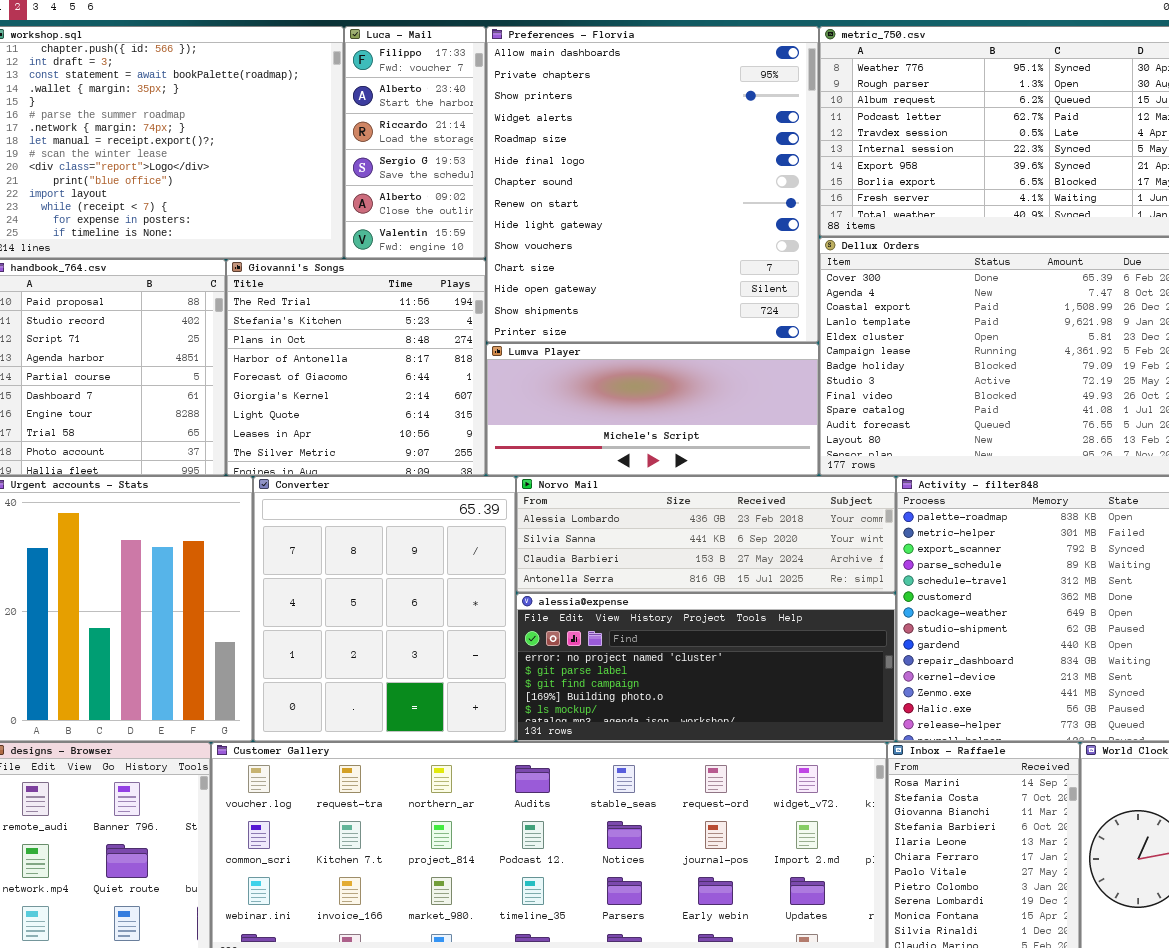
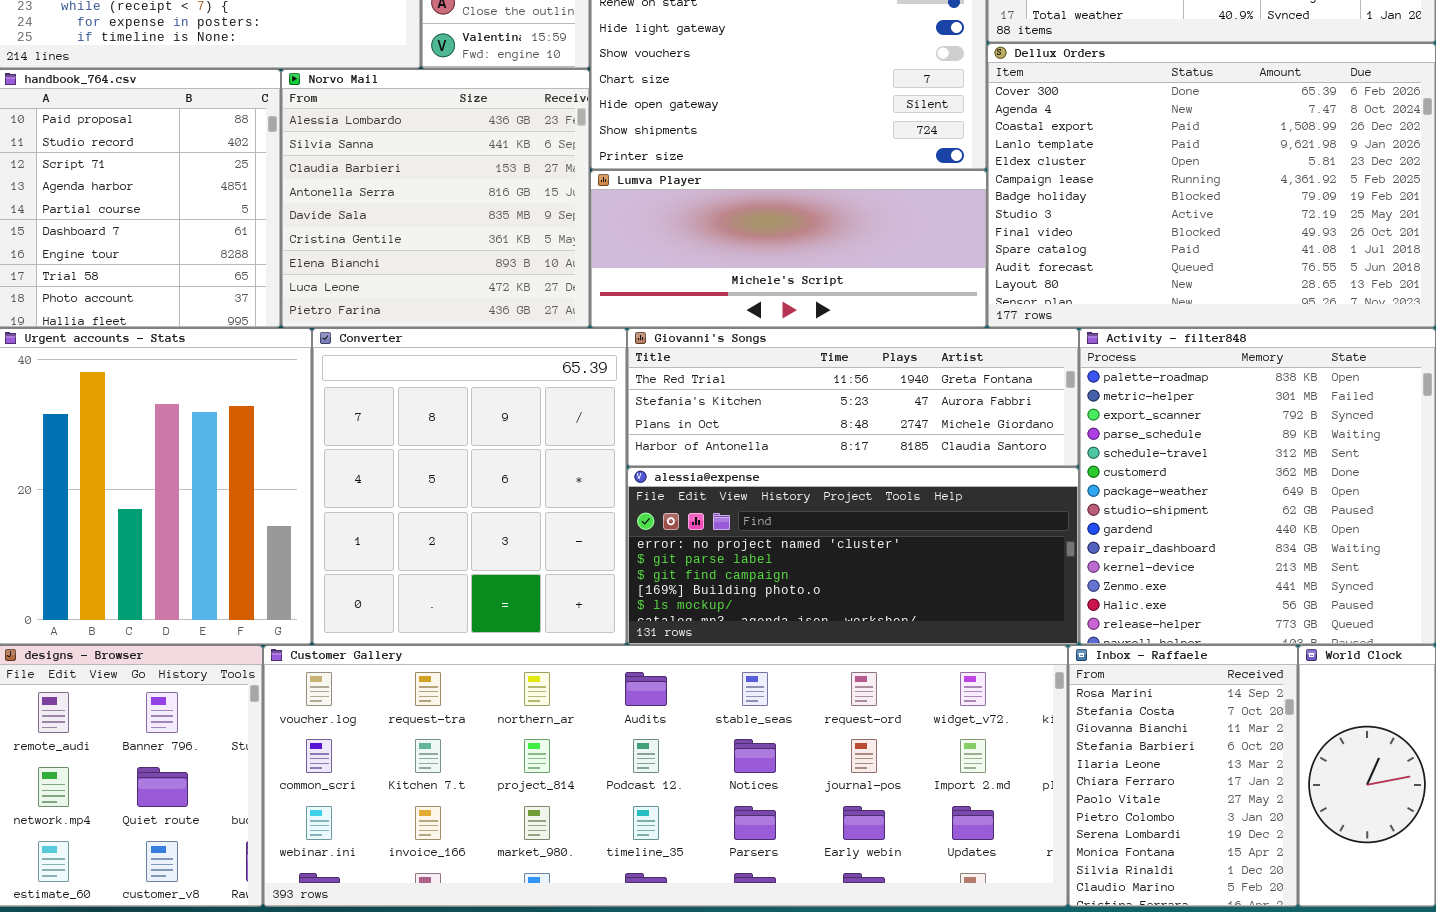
Giovanni's Songs: [226,259,486,476] -> [627,328,1079,467], moved, resized
Norvo Mail: [516,476,896,593] -> [281,69,590,328], moved, resized

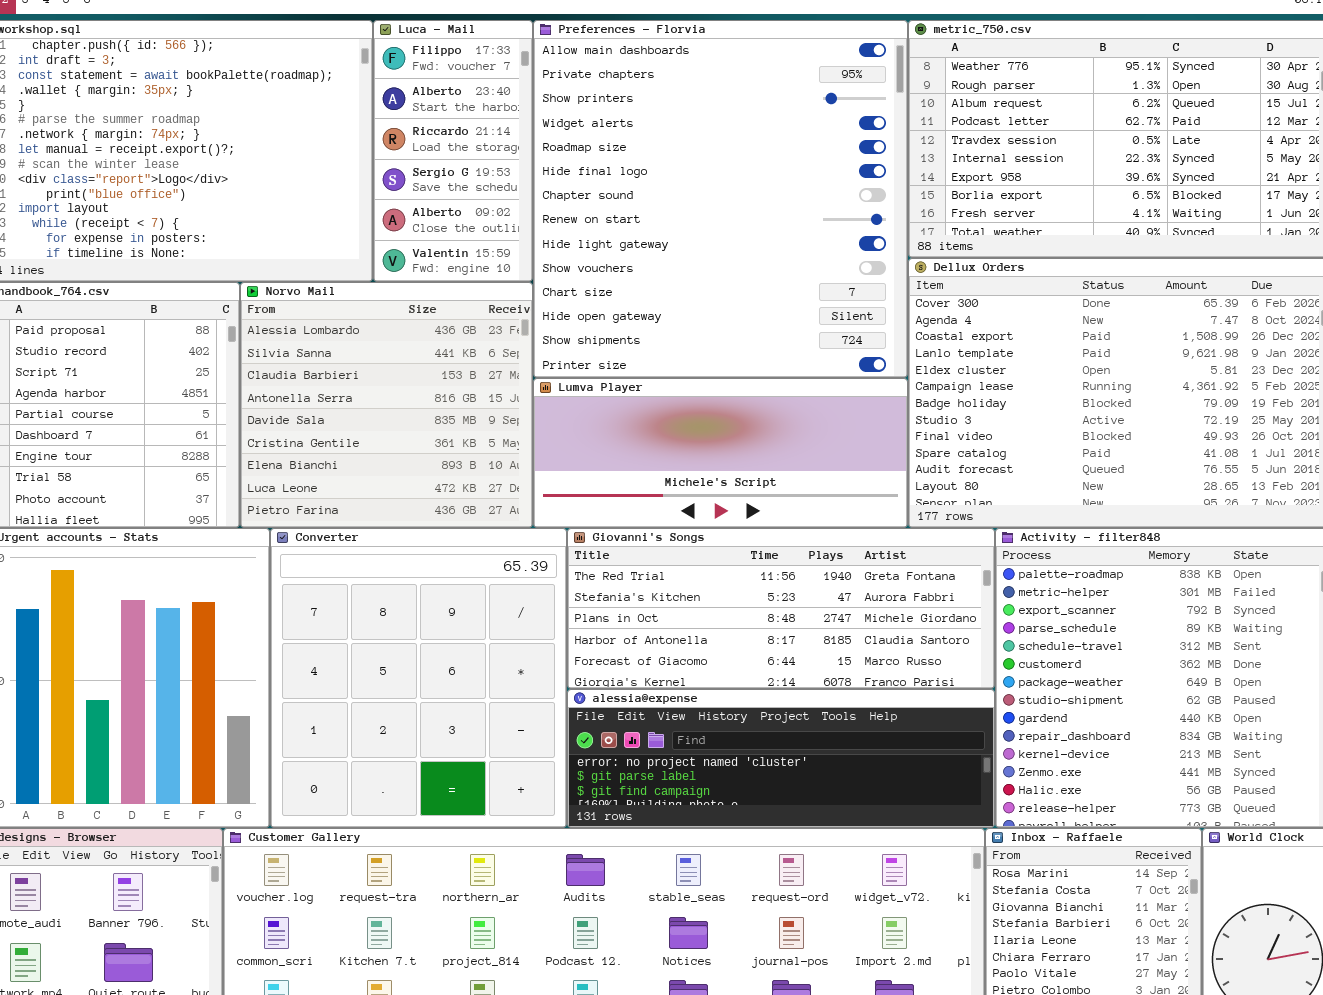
Giovanni's Songs: [627,328,1079,467] -> [567,528,995,689], resized
alessia@expense: [627,467,1079,645] -> [567,689,995,828], resized

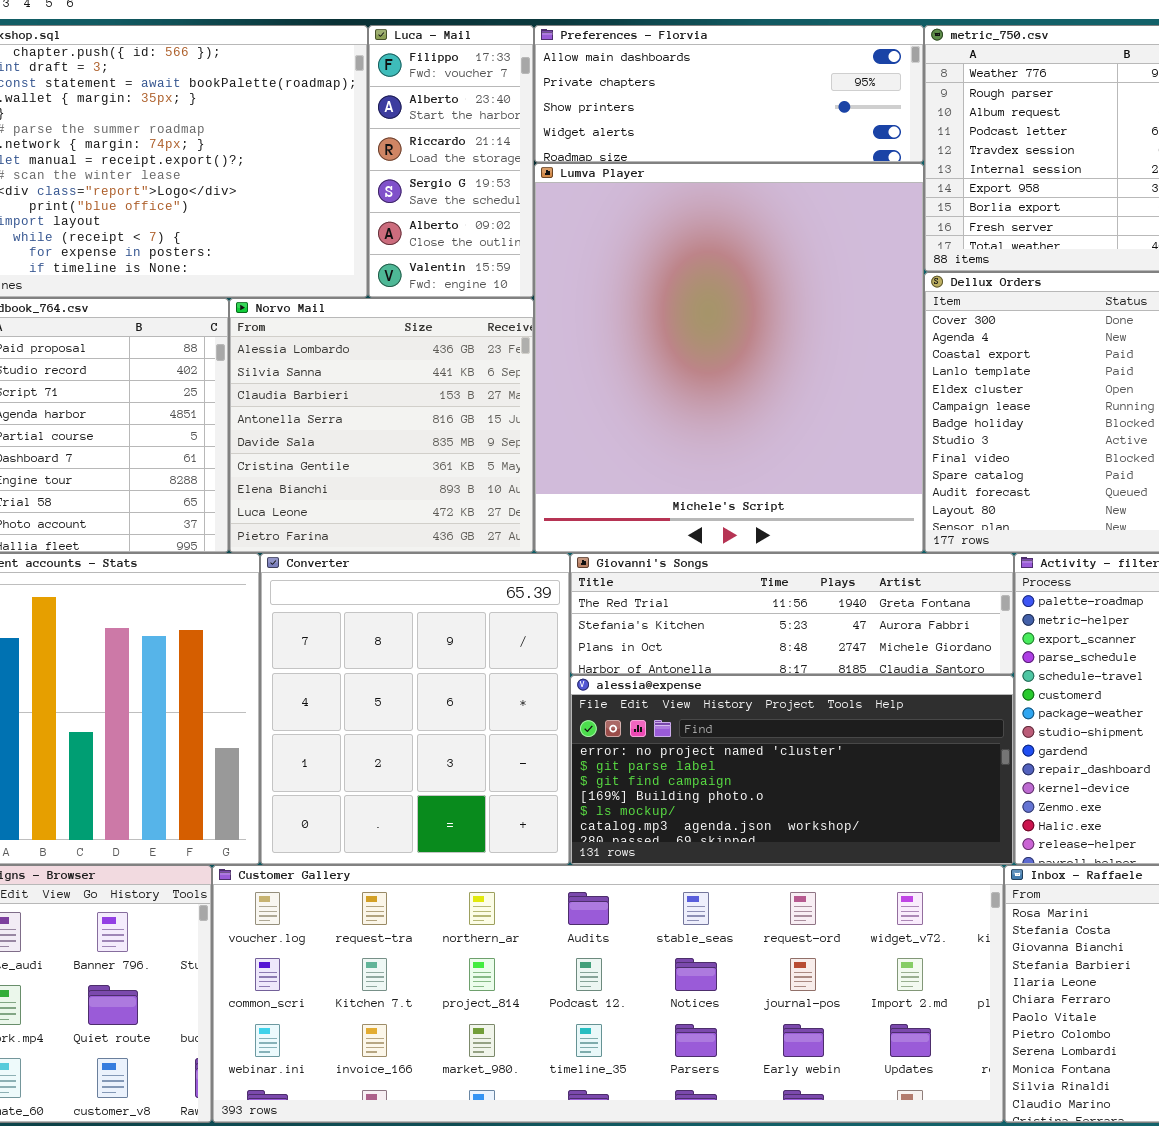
Preferences - Florvia: [533,20,908,378] -> [534,25,924,163], resized
Lumva Player: [533,378,908,528] -> [534,163,924,553], resized
Giovanni's Songs: [567,528,995,689] -> [570,553,1014,675], resized
alessia@expense: [567,689,995,828] -> [570,675,1014,865], resized

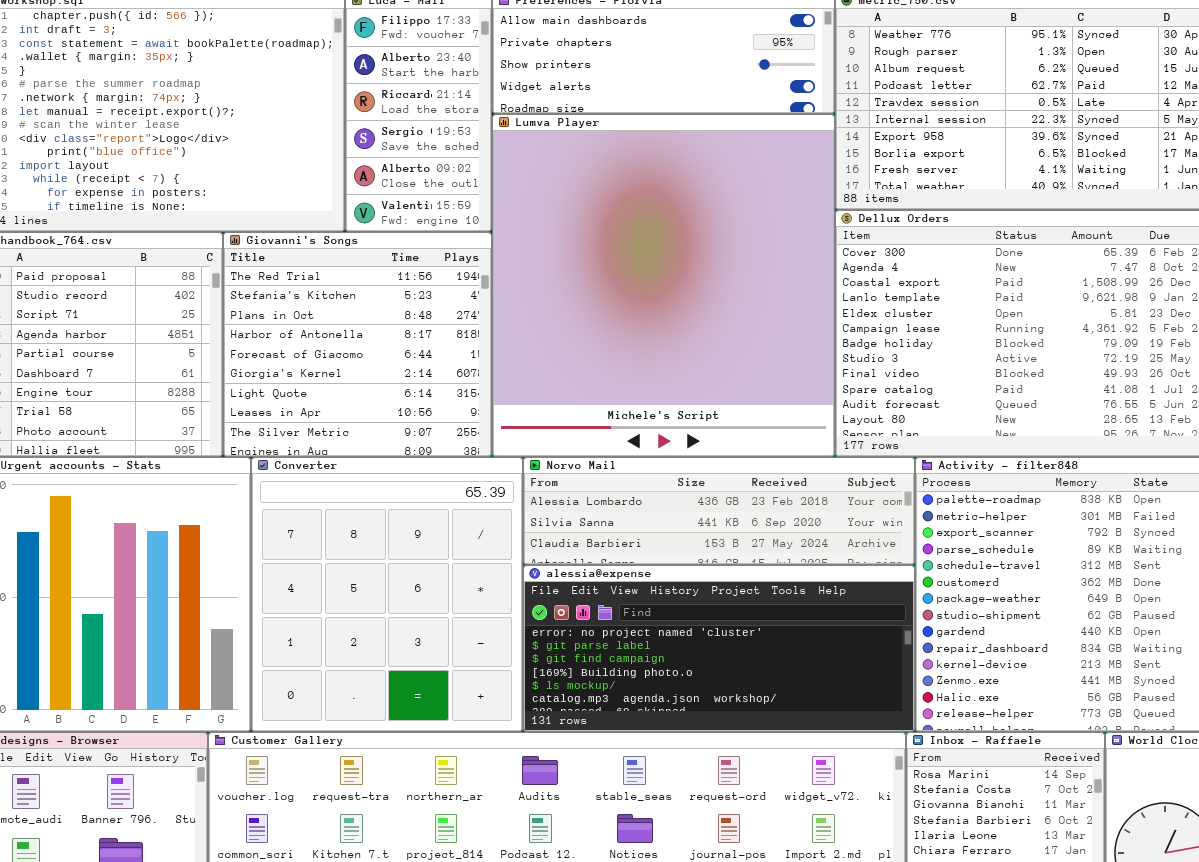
Norvo Mail: [229,298,534,553] -> [523,457,915,565], moved, resized
Giovanni's Songs: [570,553,1014,675] -> [223,232,492,457], moved, resized

